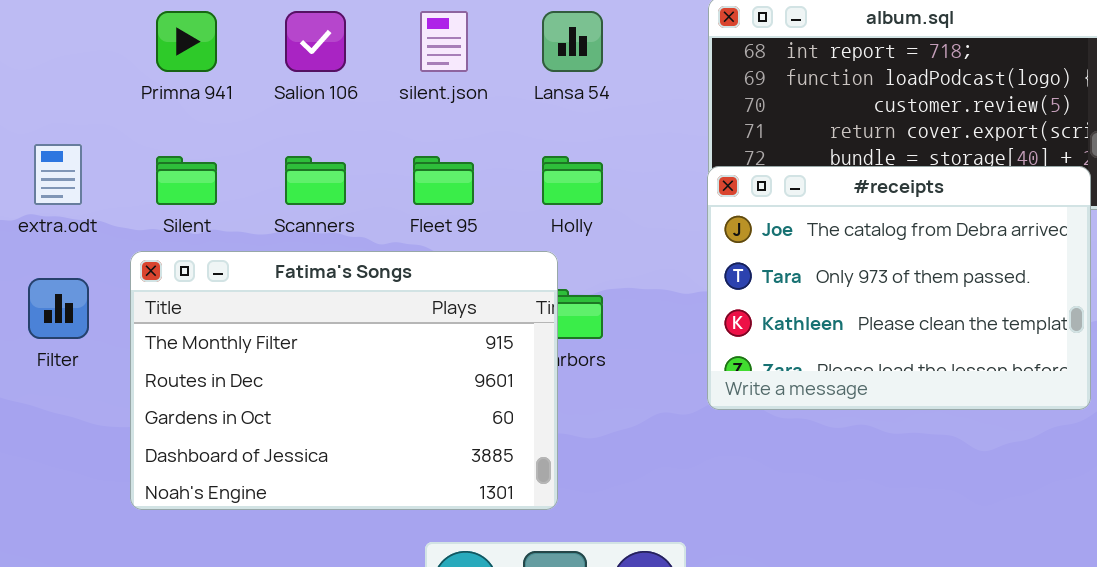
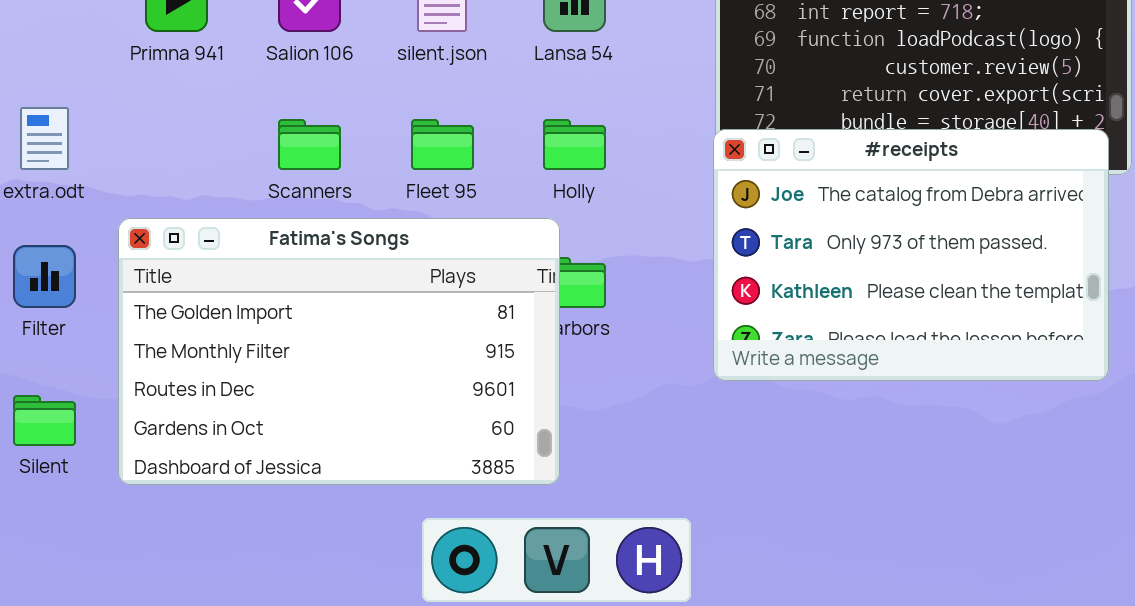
Silent: [156,156,217,205] -> [13,395,76,446], moved
Fatima's Songs: [130,251,558,510] -> [118,218,560,485], scrolled up 1 row

